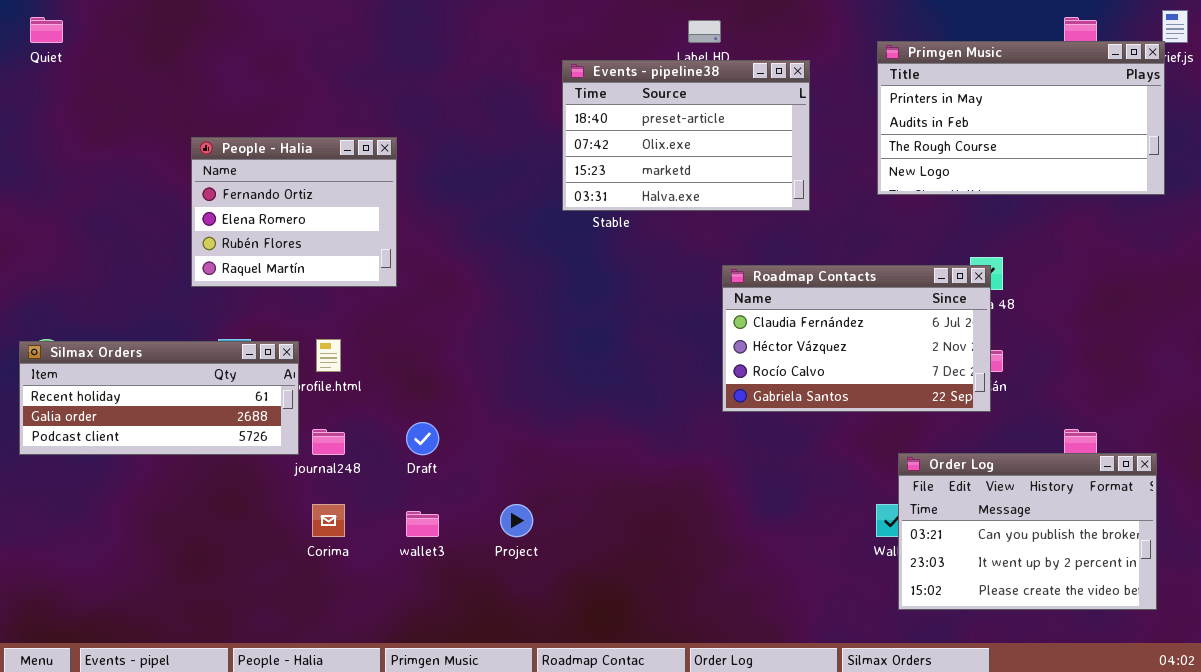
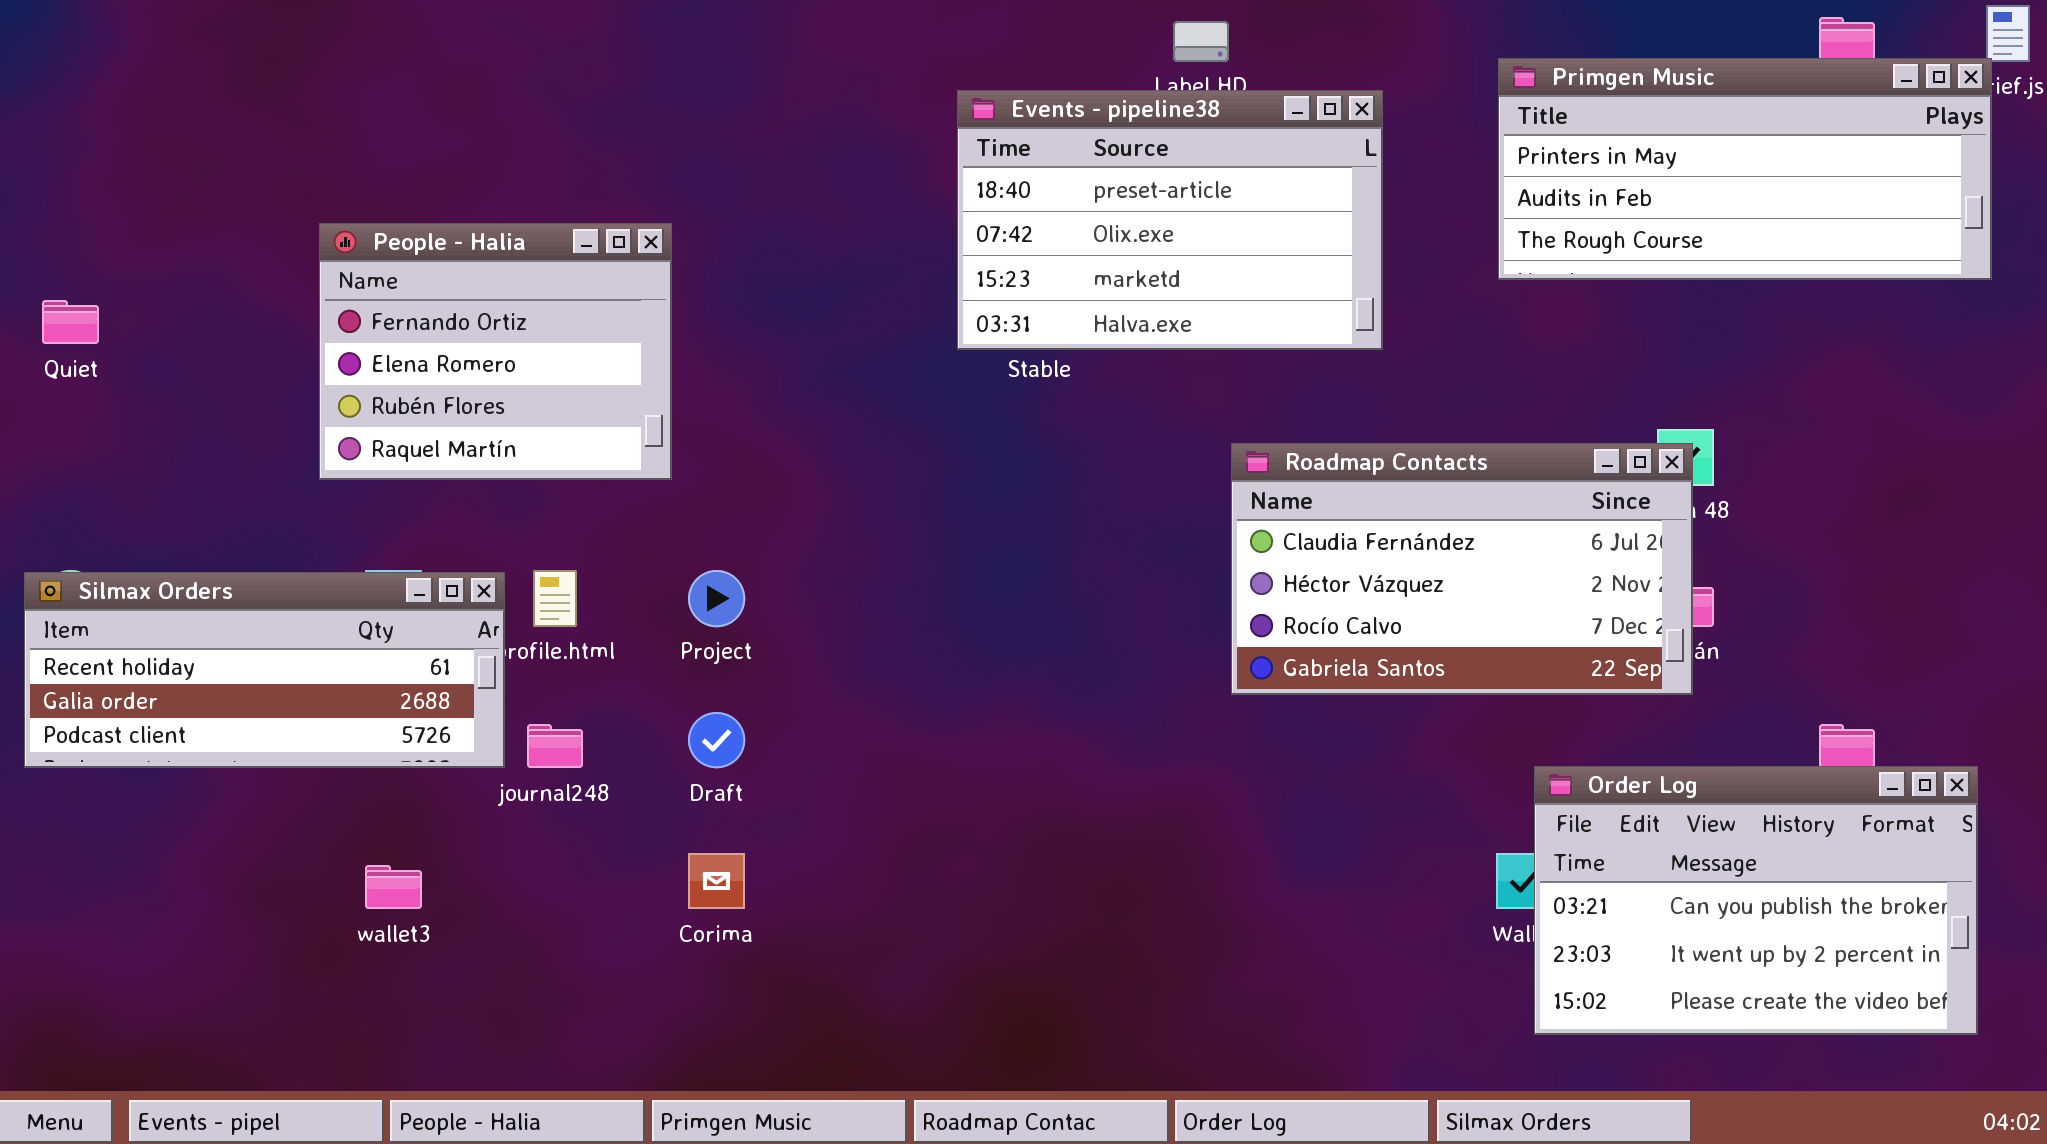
Quiet: [30,17,63,43] -> [42,300,99,344], moved
Primgen Music: [877,41,1165,195] -> [1498,58,1992,280], resized
Corima: [312,504,345,537] -> [688,853,745,909], moved
Project: [500,504,533,537] -> [688,570,745,627], moved
wallet3: [406,511,439,537] -> [365,865,422,909], moved

